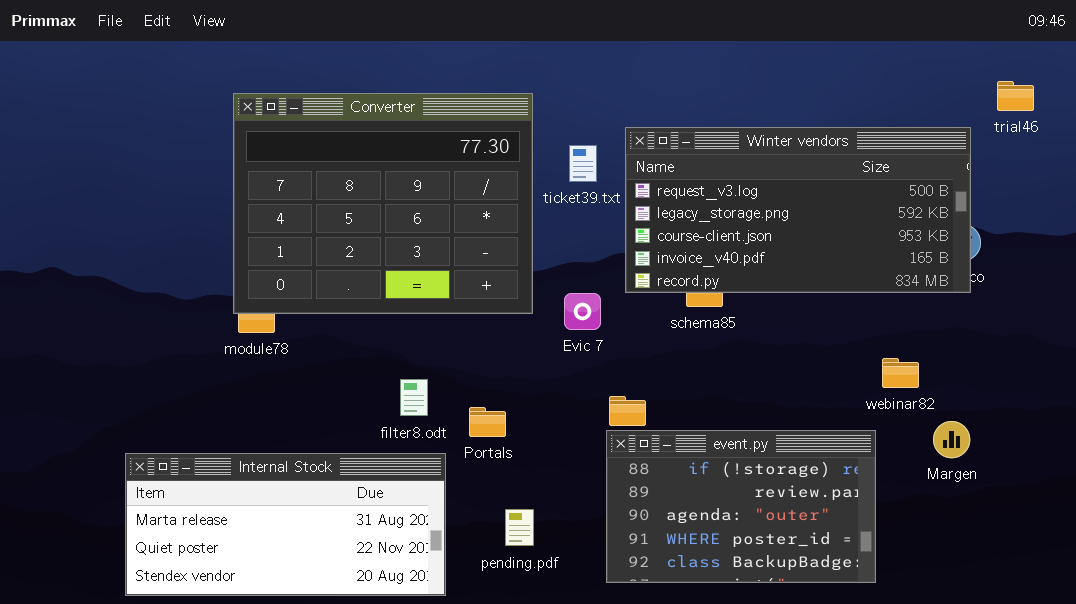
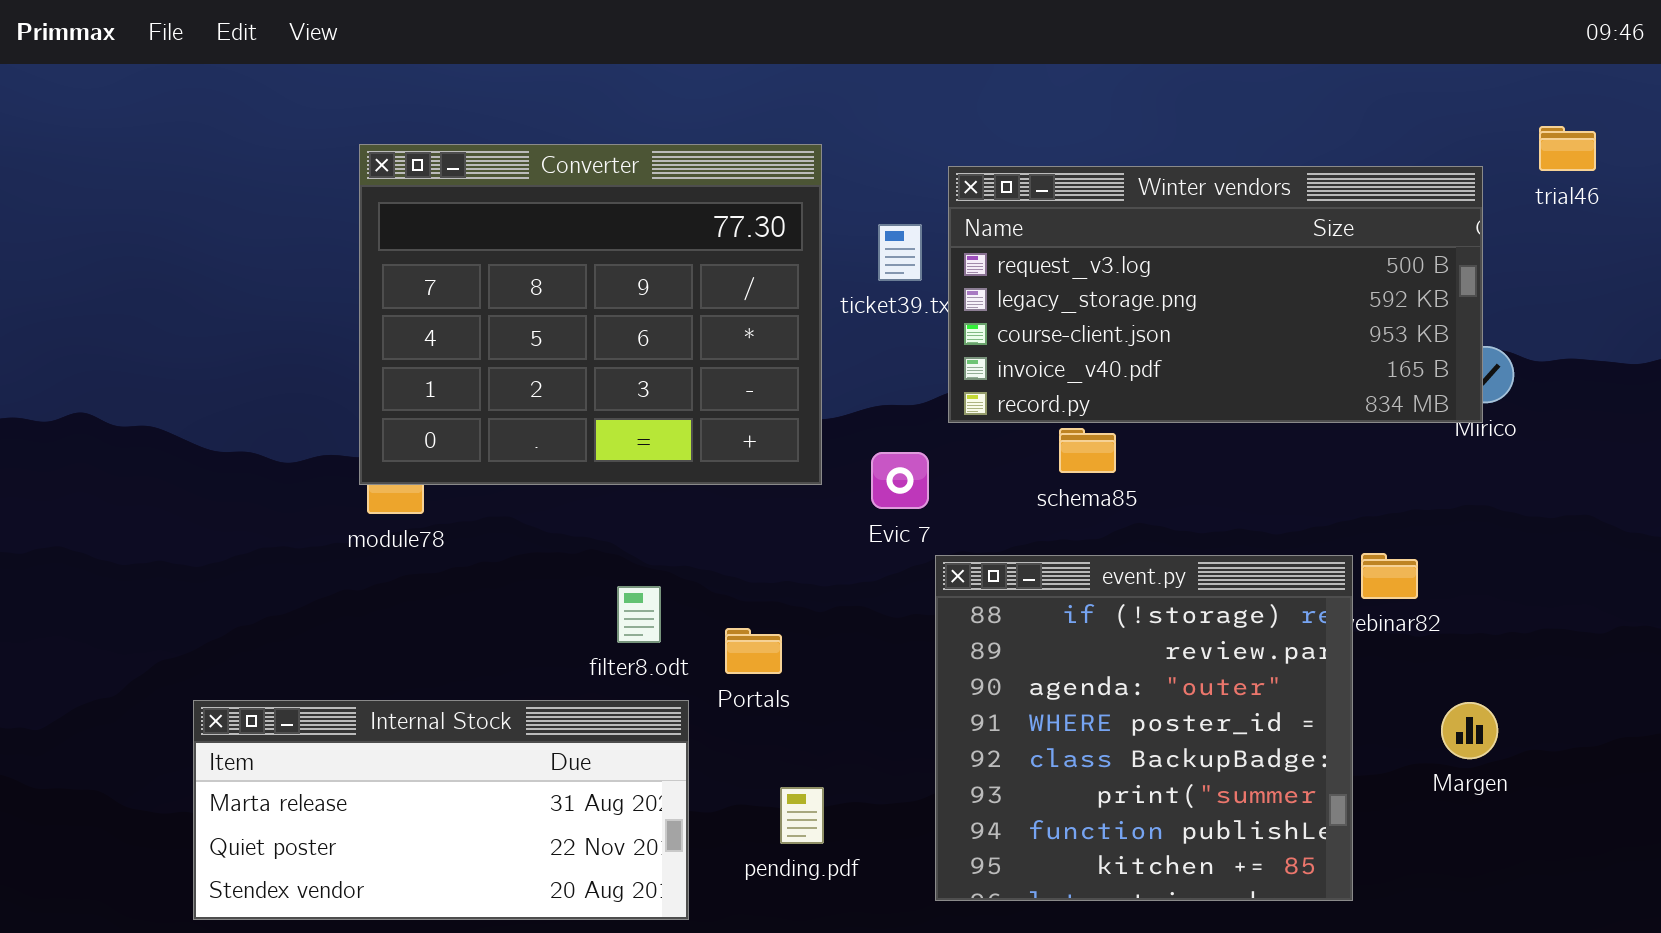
Winter vendors: [625,127,971,293] -> [948,166,1483,423], moved
Margen: [933,421,970,458] -> [1441,702,1498,759], moved
event.py: [606,430,876,583] -> [935,555,1353,901], resized

